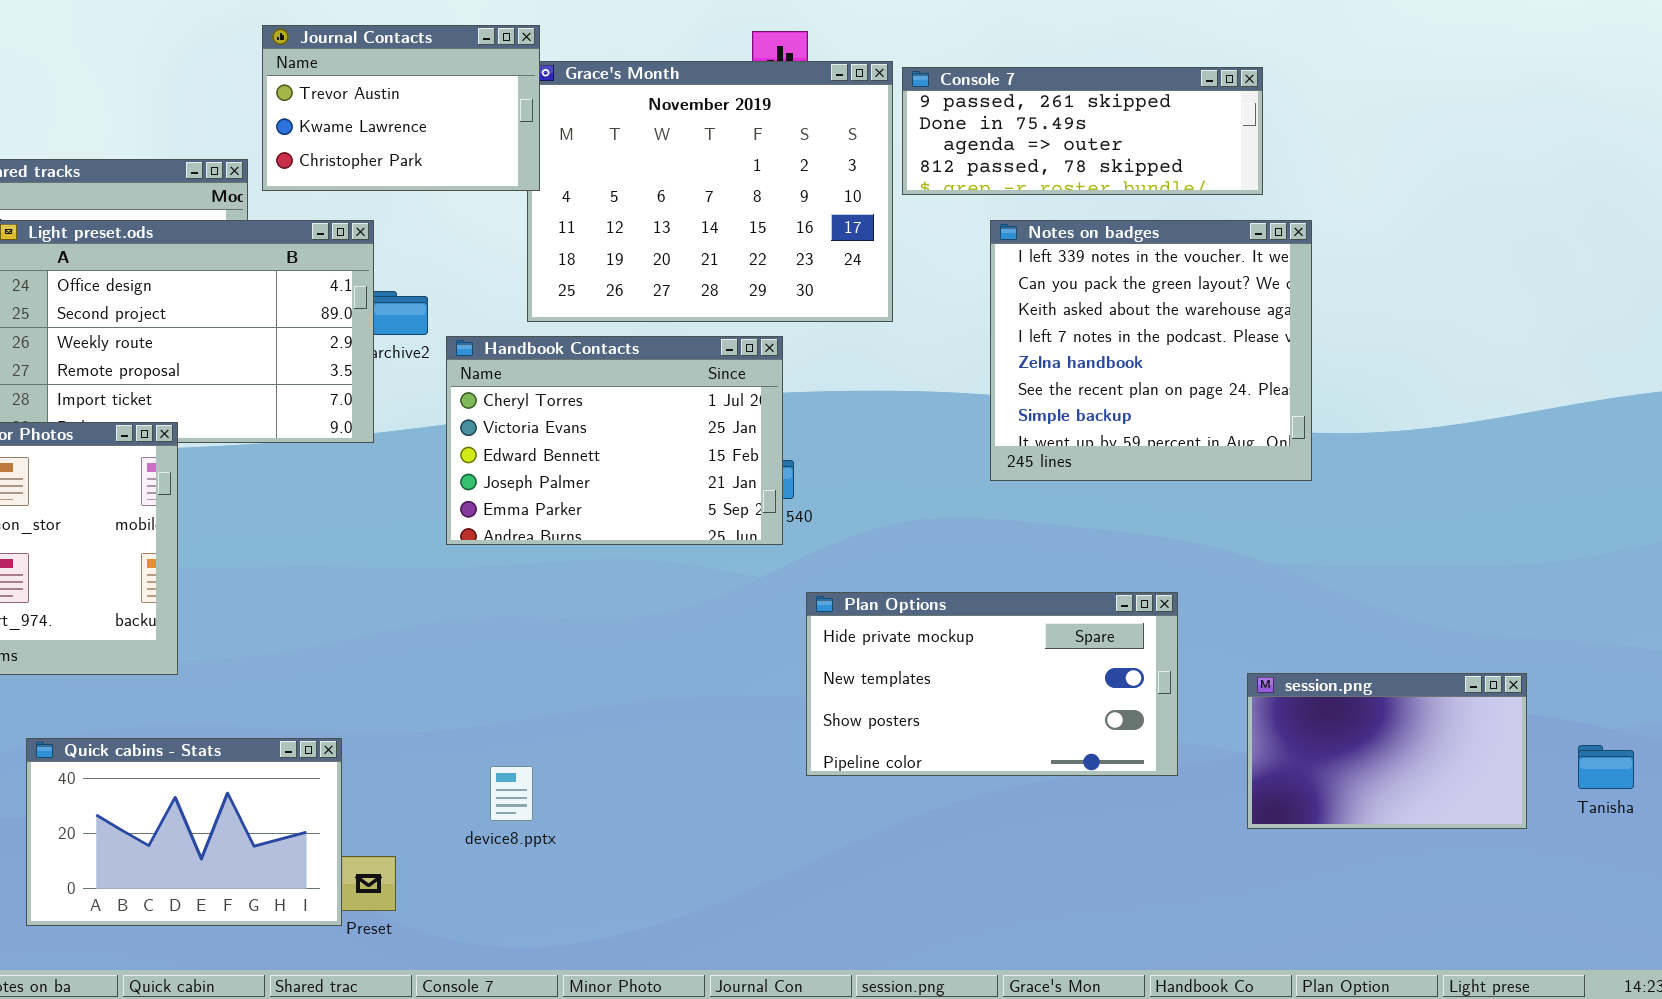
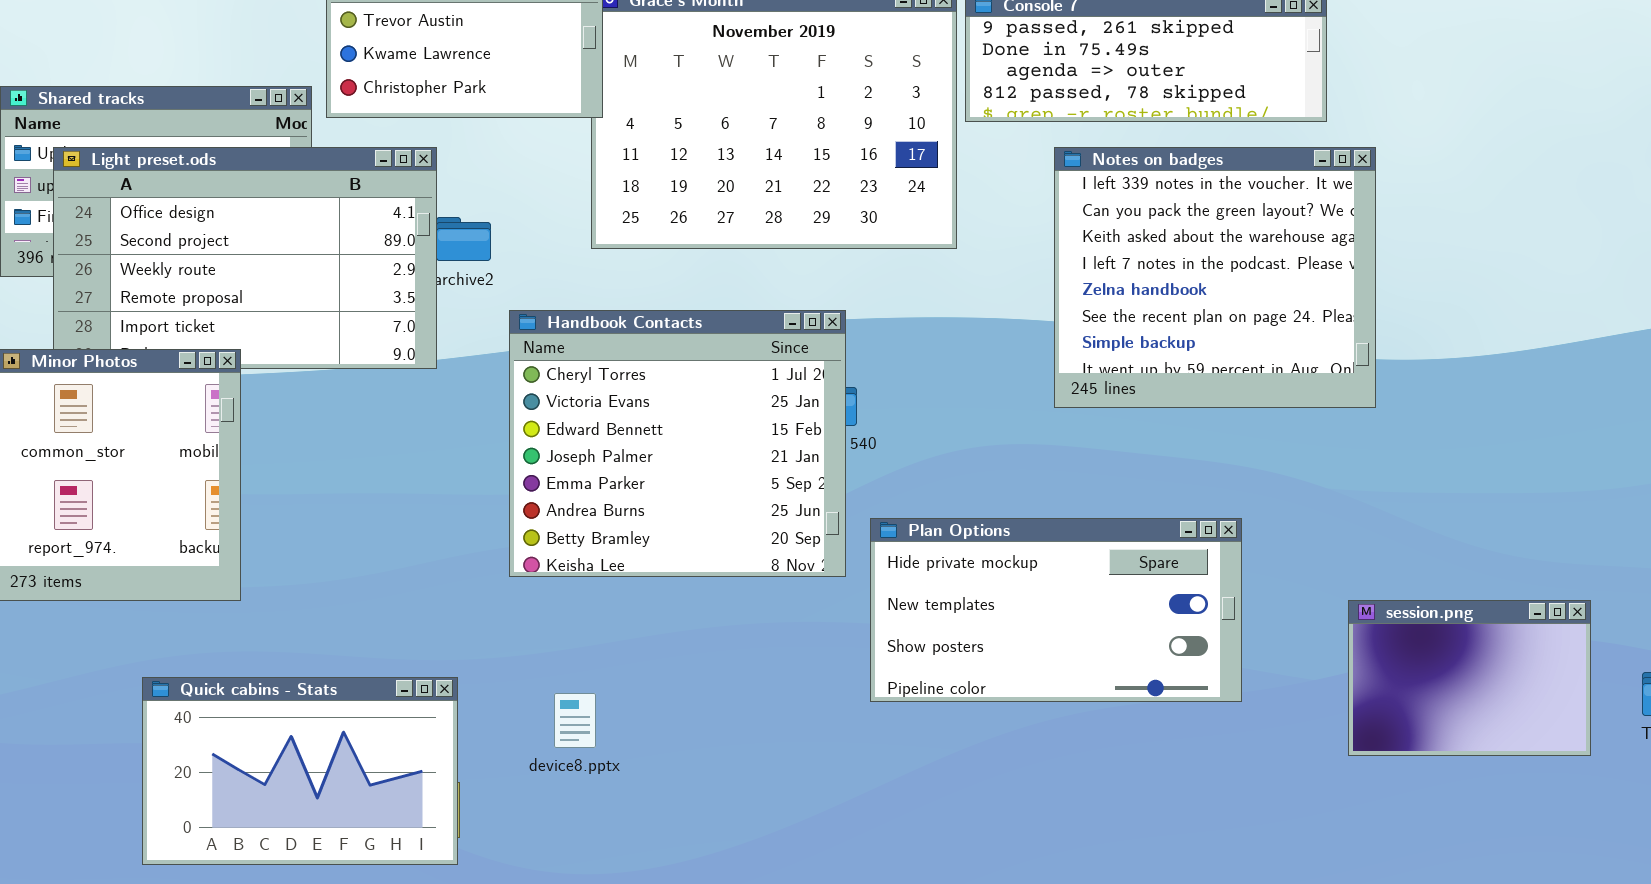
Handbook Contacts: [446,336,783,545] -> [509,310,846,577], moved, resized
session.png: [1247,673,1527,829] -> [1348,600,1591,756], resized
Quick cabins - Stats: [26,738,342,926] -> [142,677,458,865], moved

